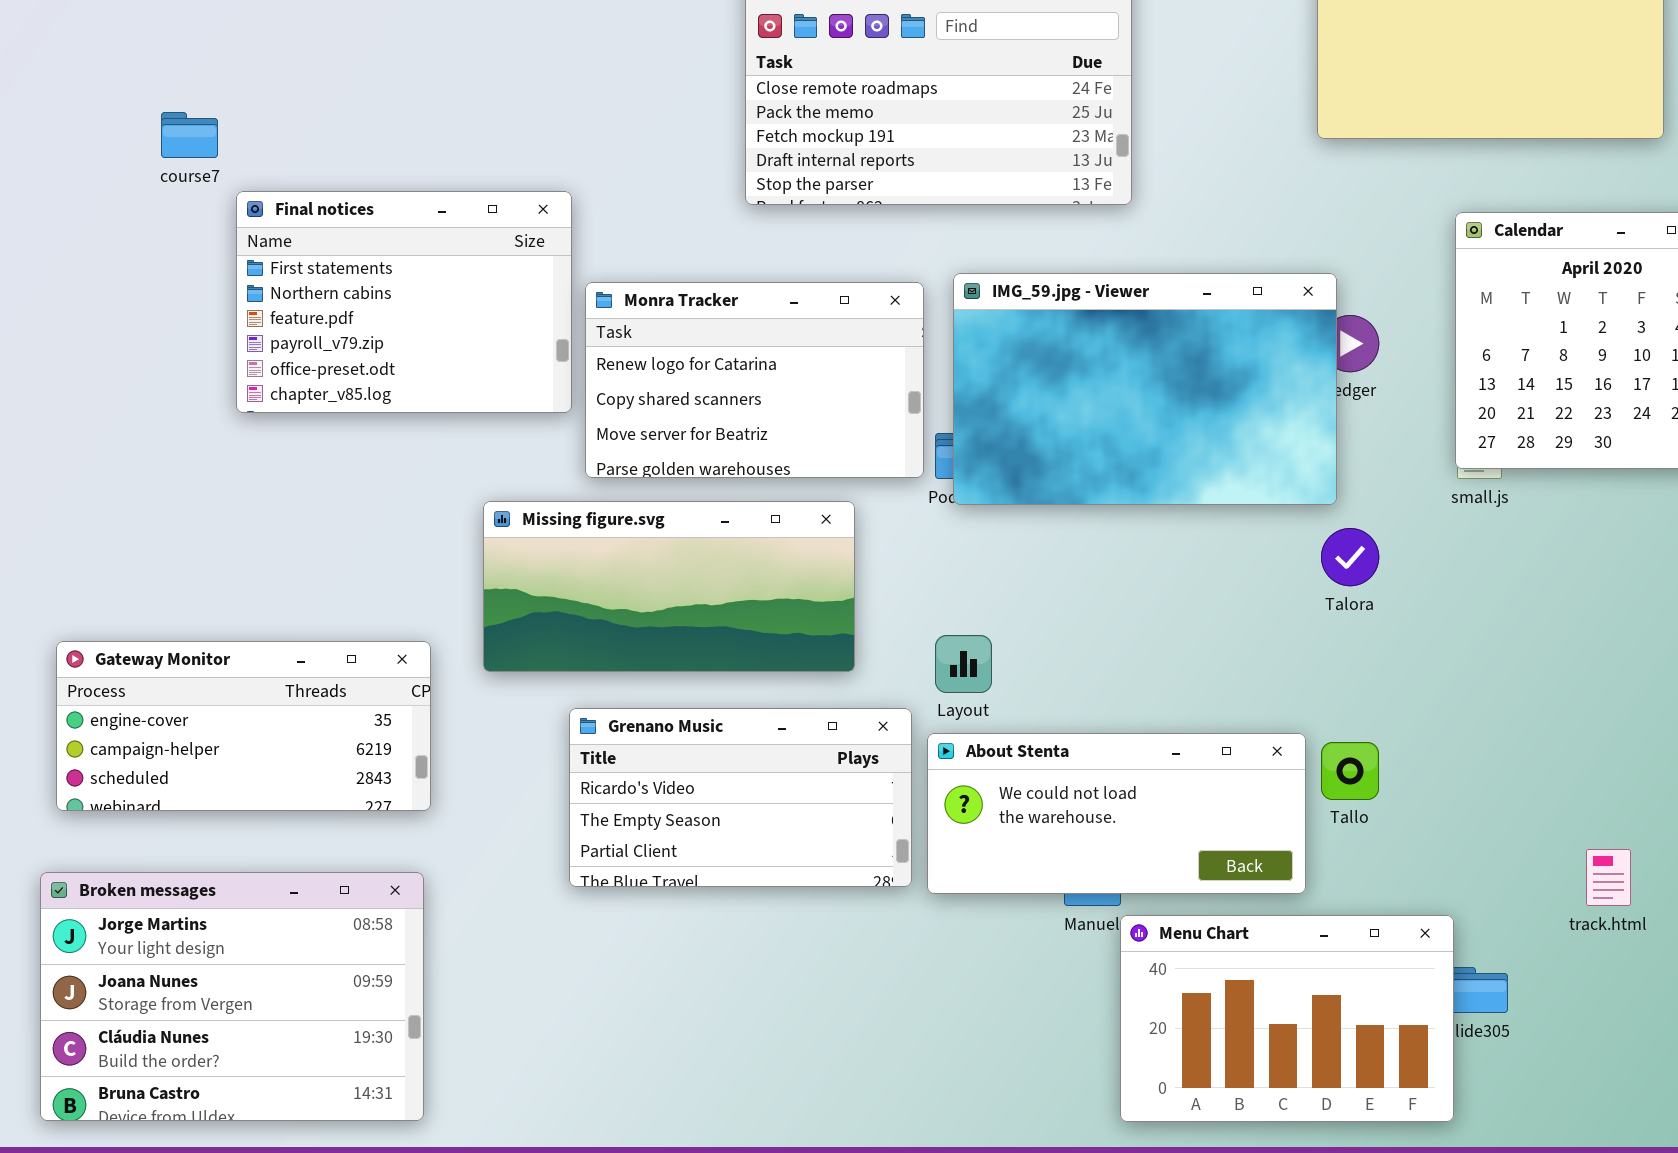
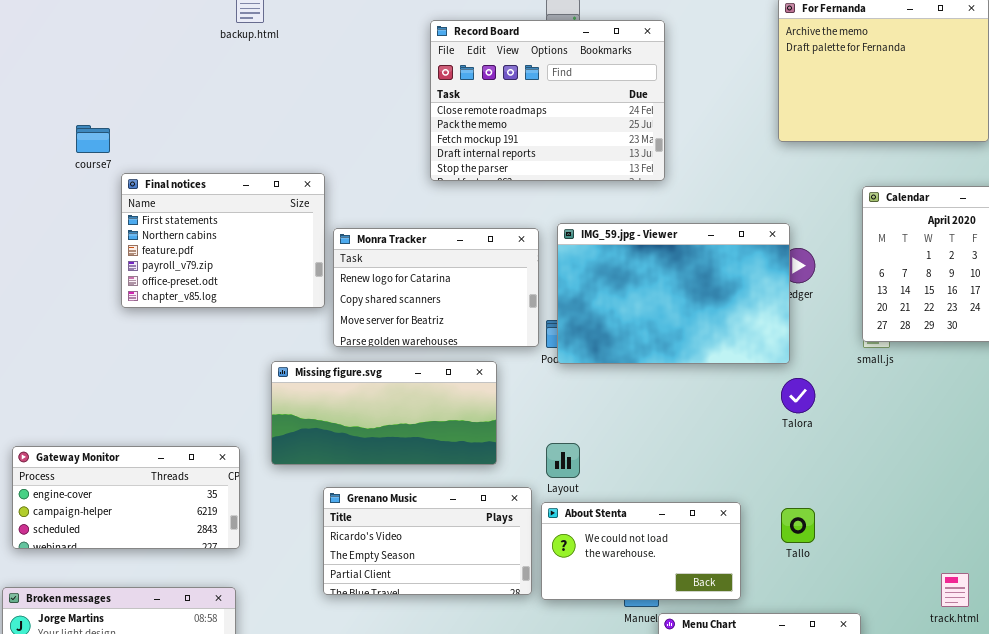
About Stenta: [927,733,1306,894] -> [541,502,741,600], resized

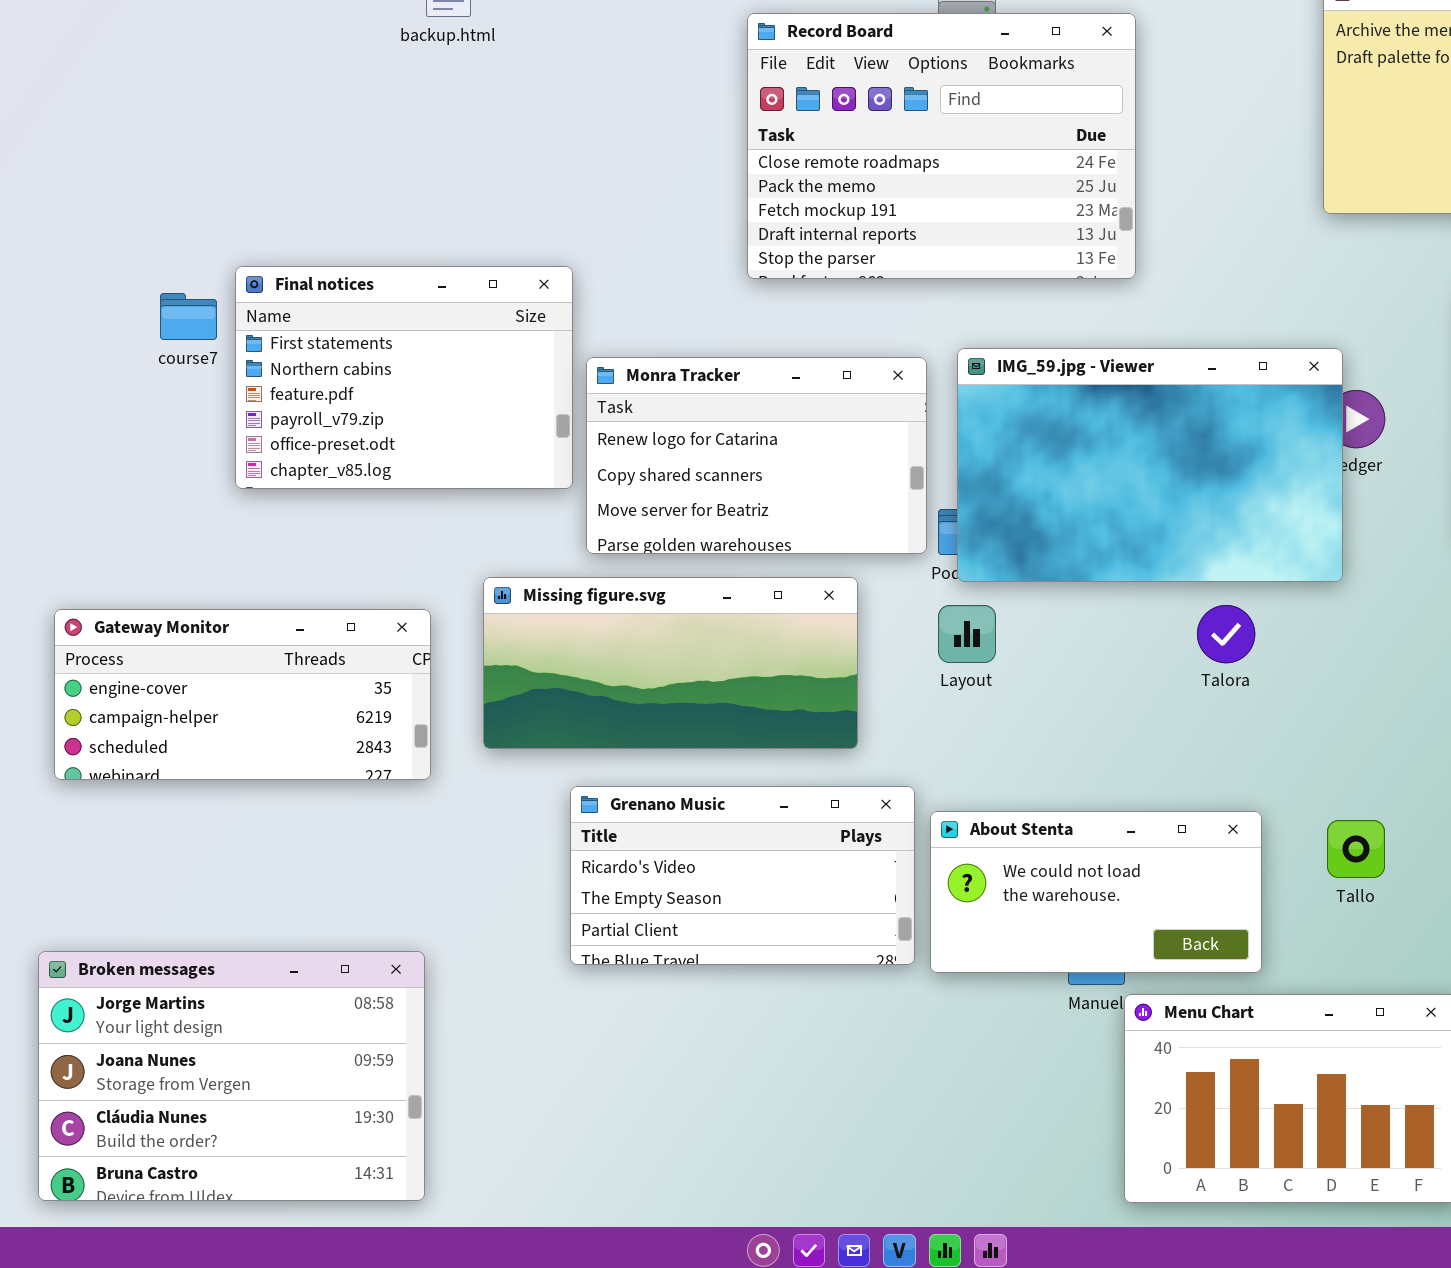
course7: [76,125,110,153] -> [160,293,217,340], moved
Talora: [781,378,815,413] -> [1197,605,1255,663], moved
Layout: [546,443,580,478] -> [938,605,996,663], moved
Gateway Monitor: [12,446,240,549] -> [54,609,431,780], moved

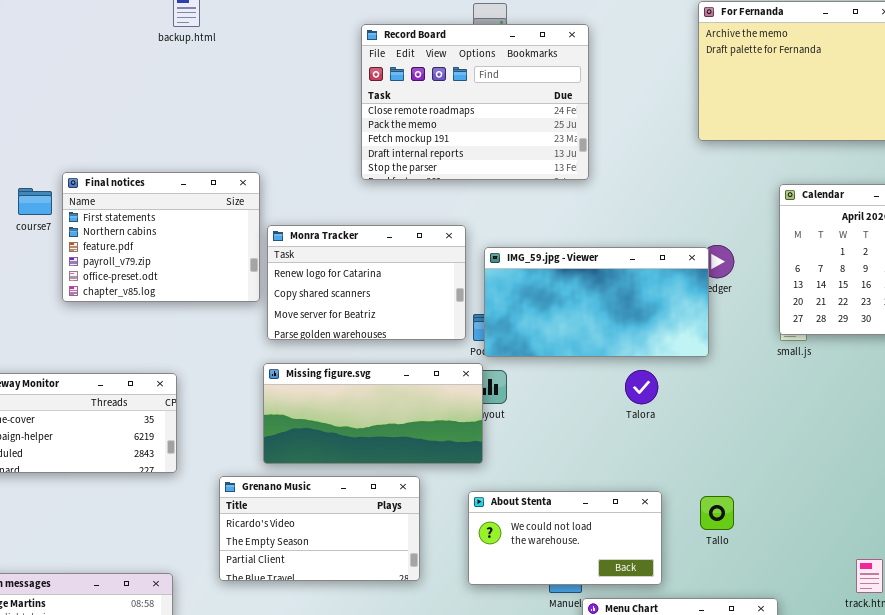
IMG_59.jpg - Viewer: [957,348,1343,582] -> [484,247,709,357], resized
Missing figure.svg: [483,577,858,749] -> [263,363,483,464], moved
Grenano Music: [570,786,915,965] -> [219,476,420,581], moved

